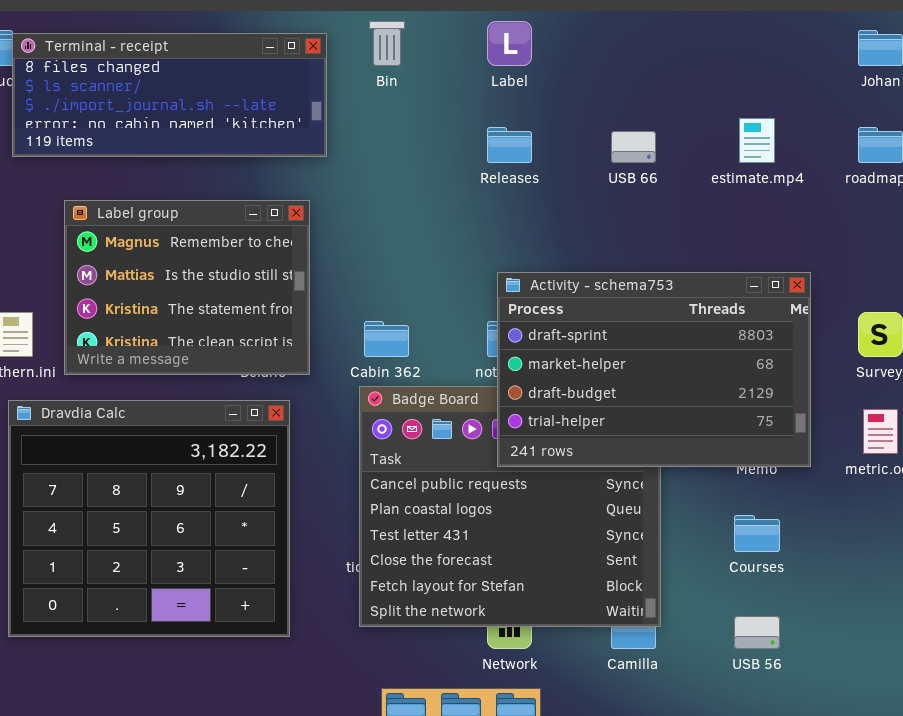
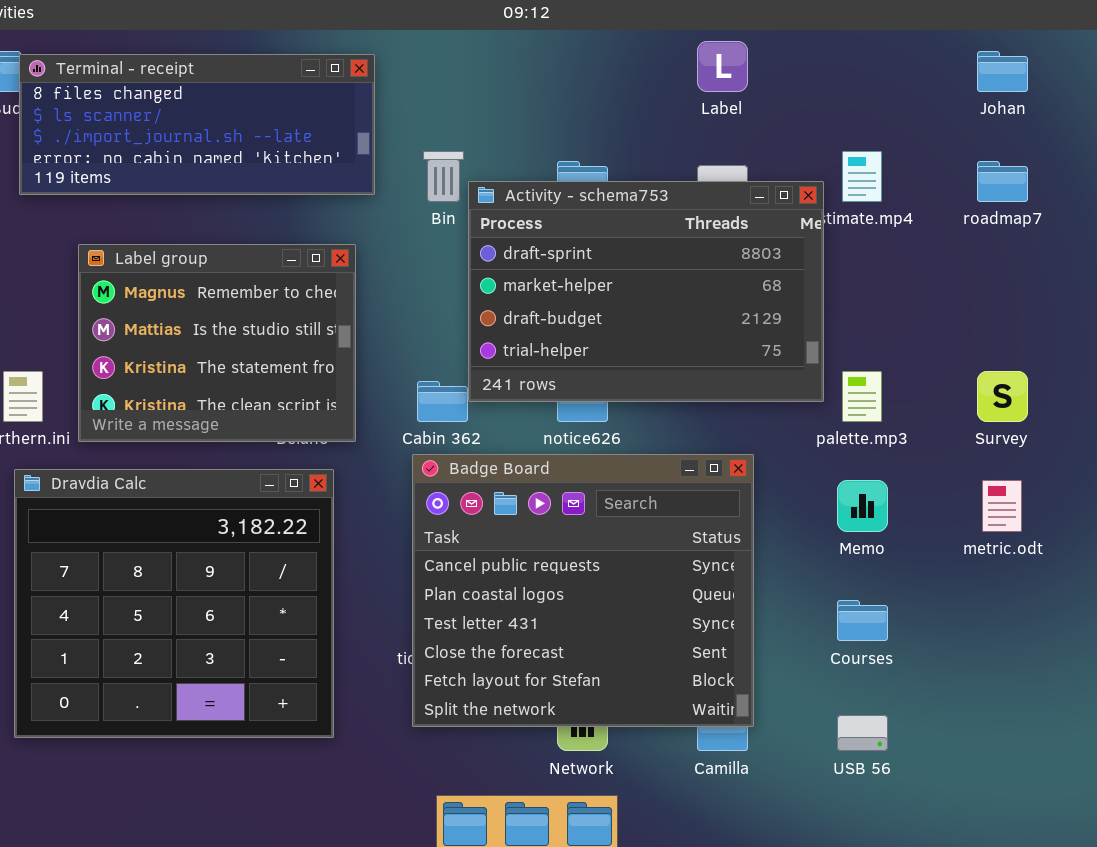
Bin: [369,21,405,66] -> [423,151,464,202], moved
Label: [487,21,532,66] -> [697,41,748,92], moved
Activity - schema753: [497,272,811,467] -> [468,181,824,402], moved

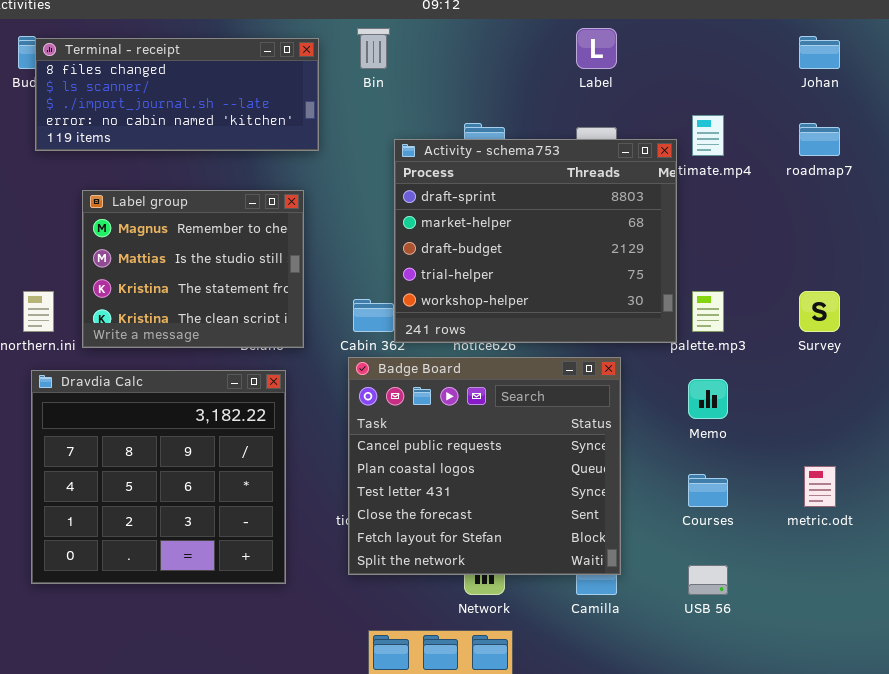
Bin: [423,151,464,202] -> [357,28,390,69], moved
Activity - schema753: [468,181,824,402] -> [394,139,677,343], resized
metric.odt: [982,480,1022,532] -> [804,466,836,507], moved

